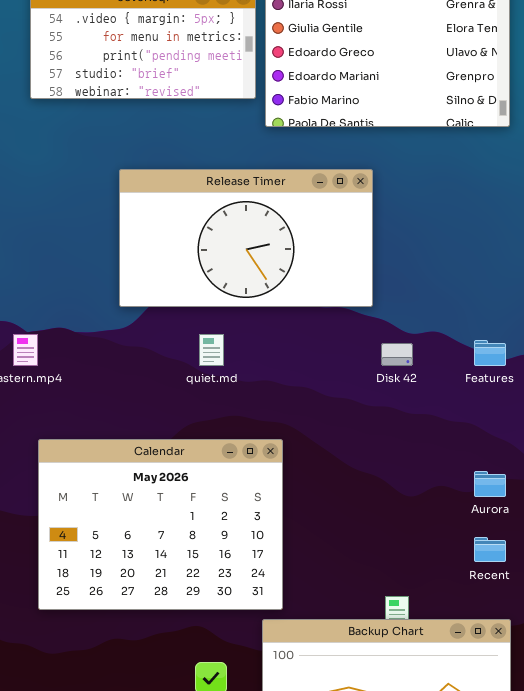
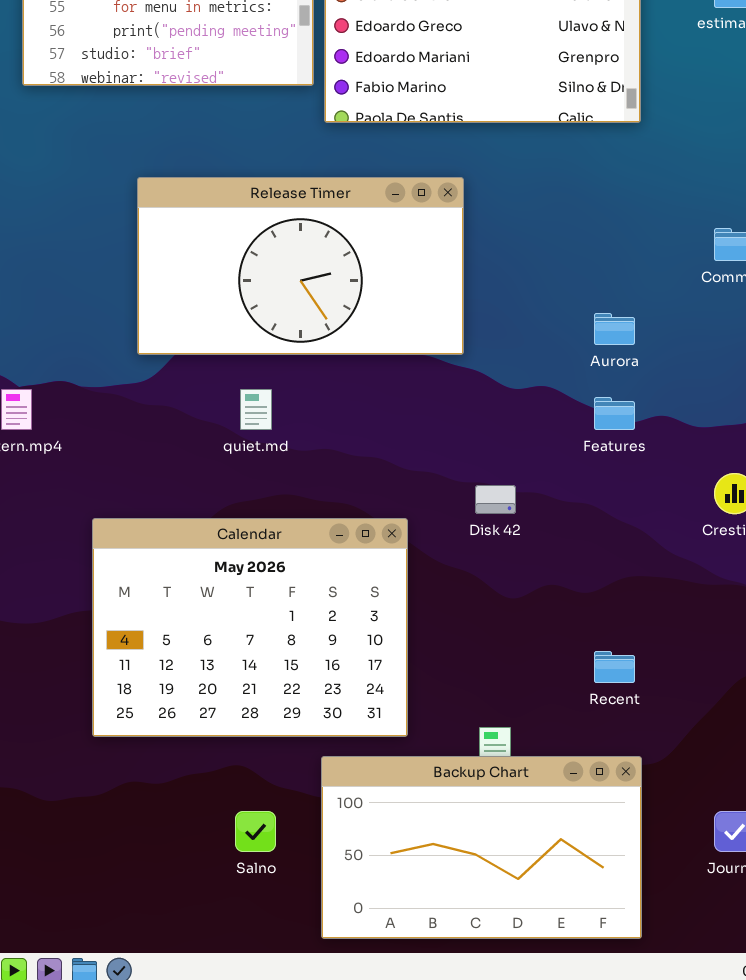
Disk 42: [381,343,413,366] -> [475,485,516,514], moved
Calendar: [38,439,283,610] -> [92,518,408,737], moved
Aurora: [474,471,506,497] -> [594,313,635,345], moved

